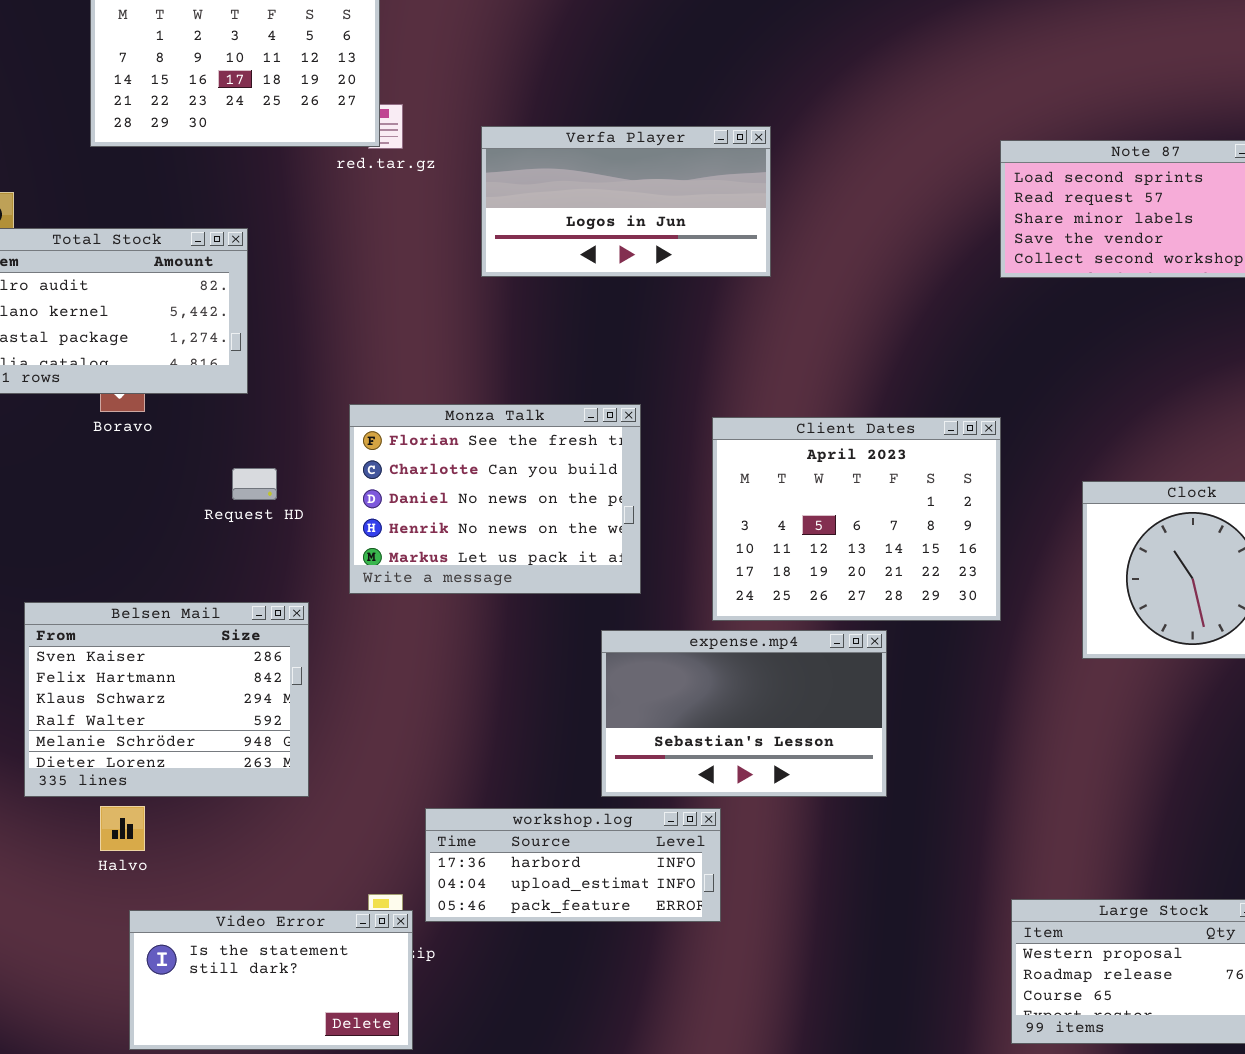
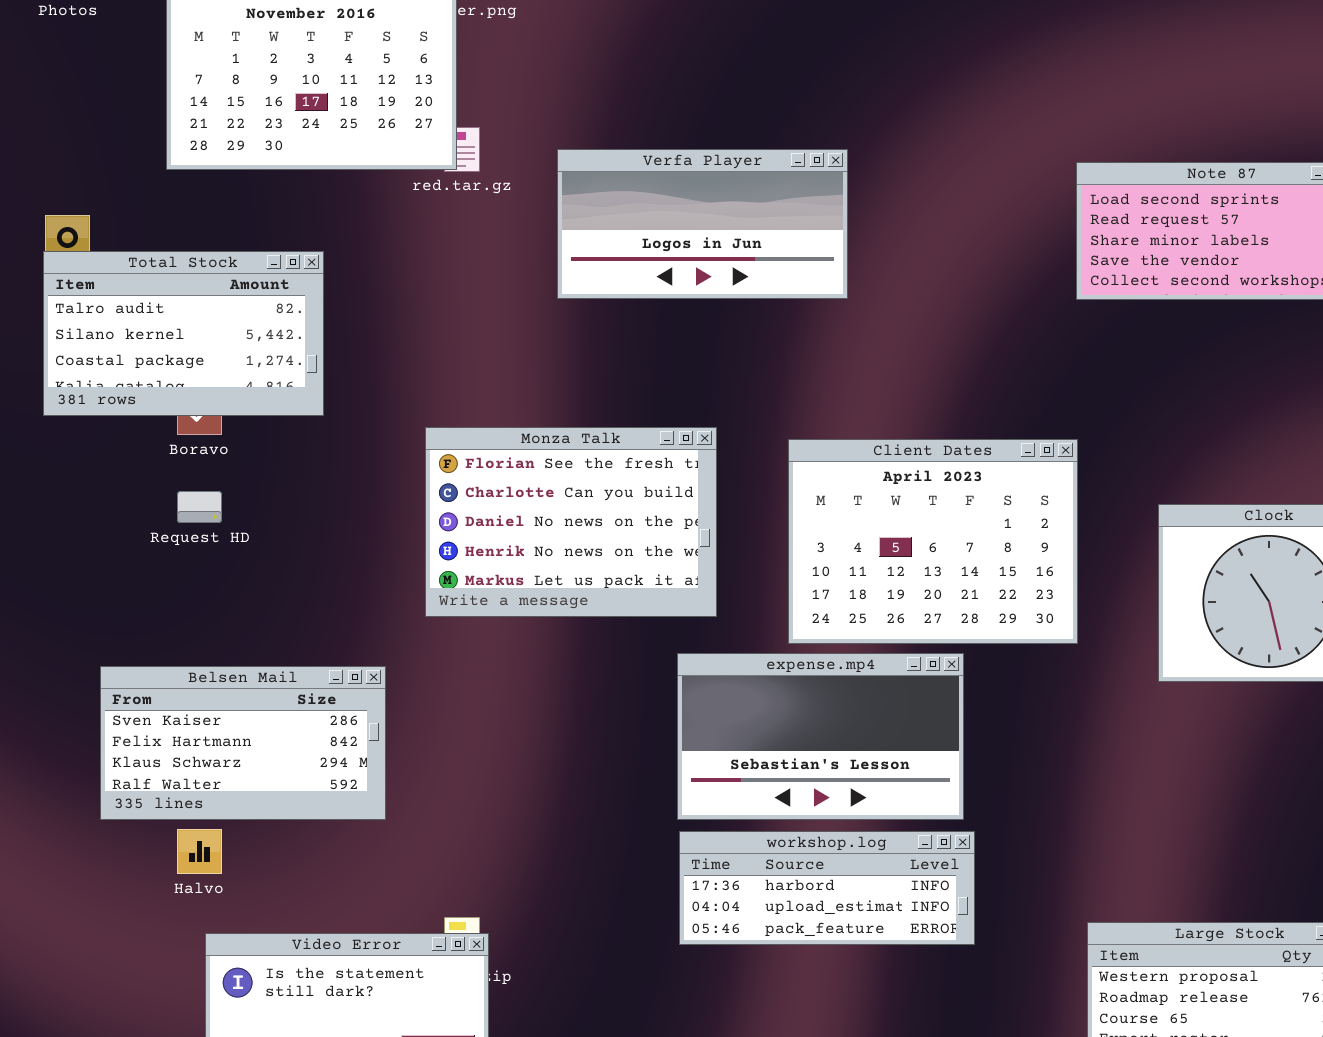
Request HD: [232,468,277,500] -> [177,491,222,523], moved
Belsen Mail: [24,602,309,797] -> [100,666,386,820], resized
workshop.log: [425,808,721,922] -> [679,831,975,945], moved

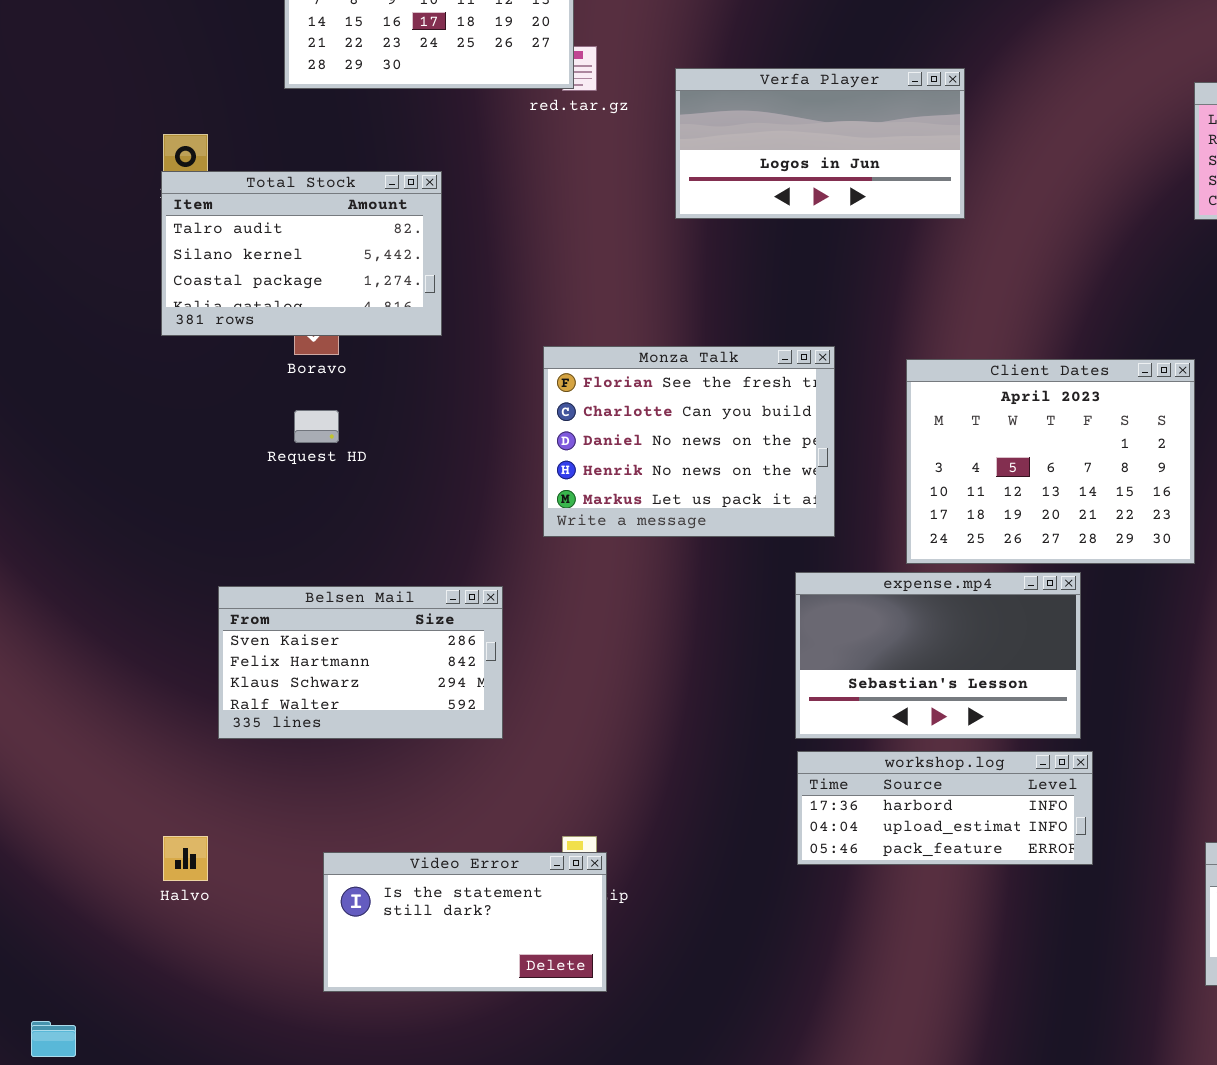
Halvo: [177,829,222,874] -> [163,836,208,881], moved

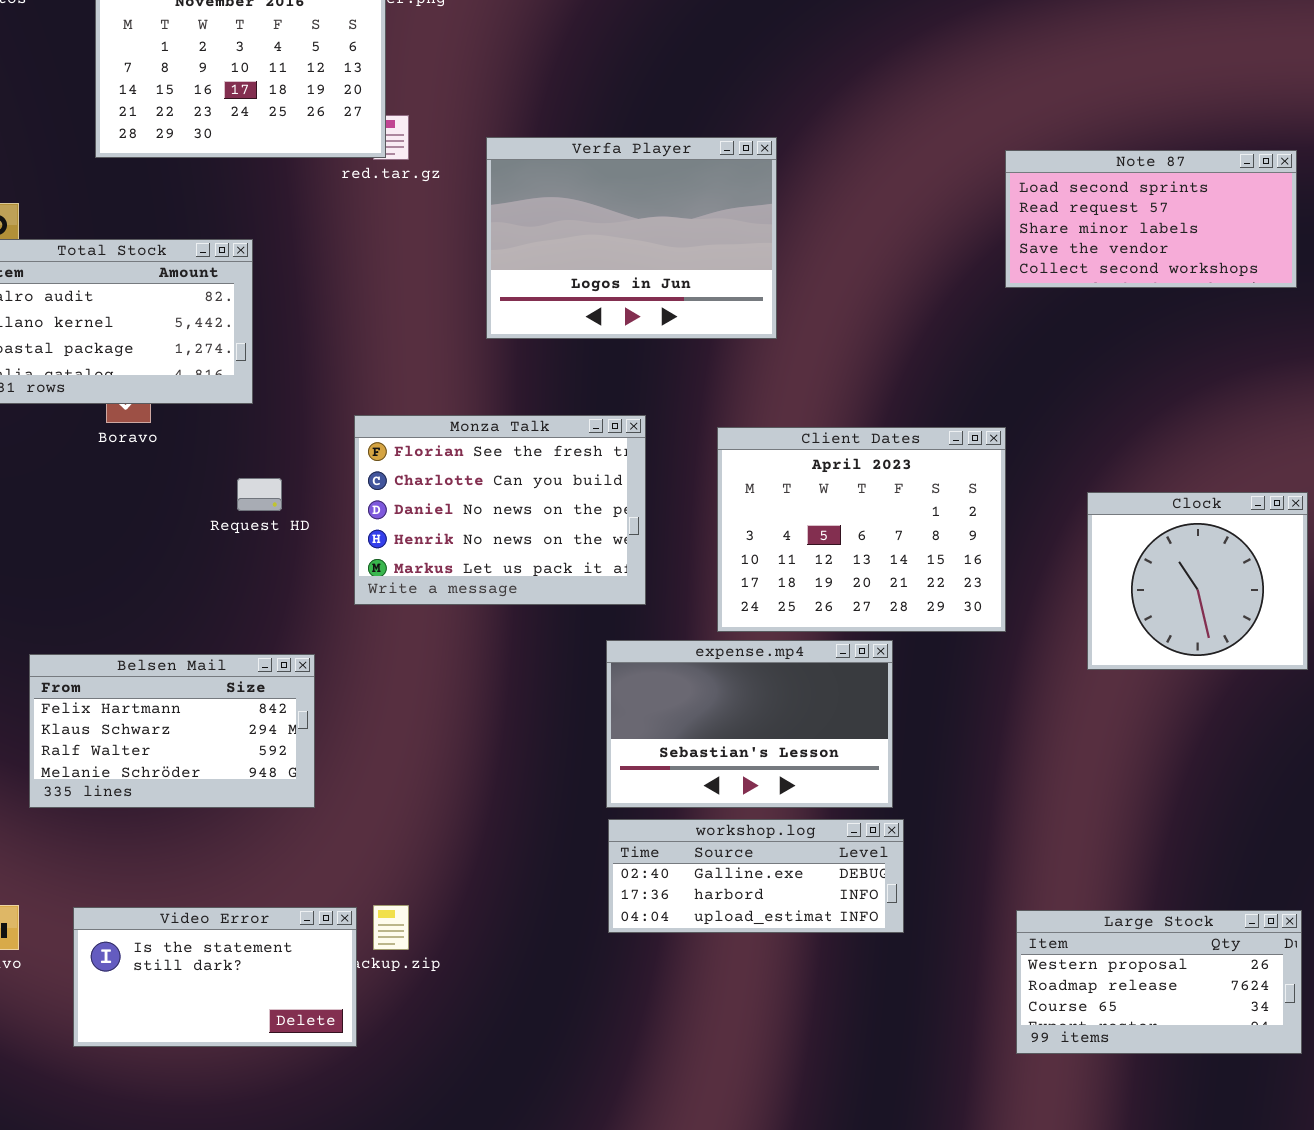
Verfa Player: [675,68,965,219] -> [486,137,777,339], resized
Request HD: [294,410,339,443] -> [237,478,282,511], moved
Belsen Mail: [218,586,503,739] -> [29,654,315,808], scrolled down 1 row
workshop.log: [797,751,1093,865] -> [608,819,904,933], scrolled up 1 row
Video Error: [323,852,607,992] -> [73,907,357,1047], moved

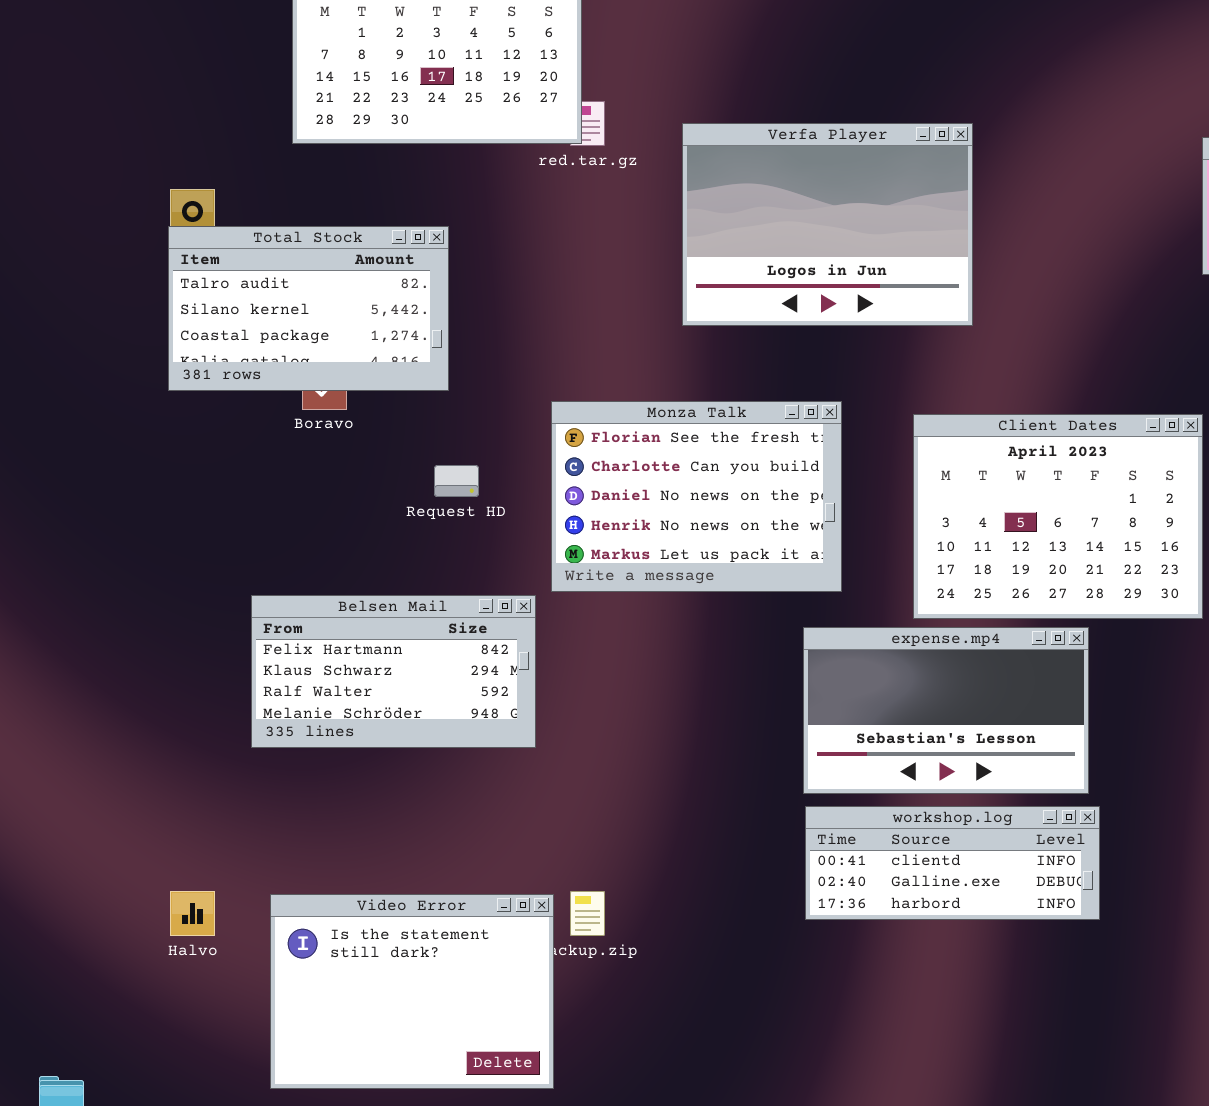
Belsen Mail: [29,654,315,808] -> [251,595,536,748], moved
workshop.log: [608,819,904,933] -> [805,806,1100,920], scrolled up 1 row
Video Error: [73,907,357,1047] -> [270,894,554,1089], resized

